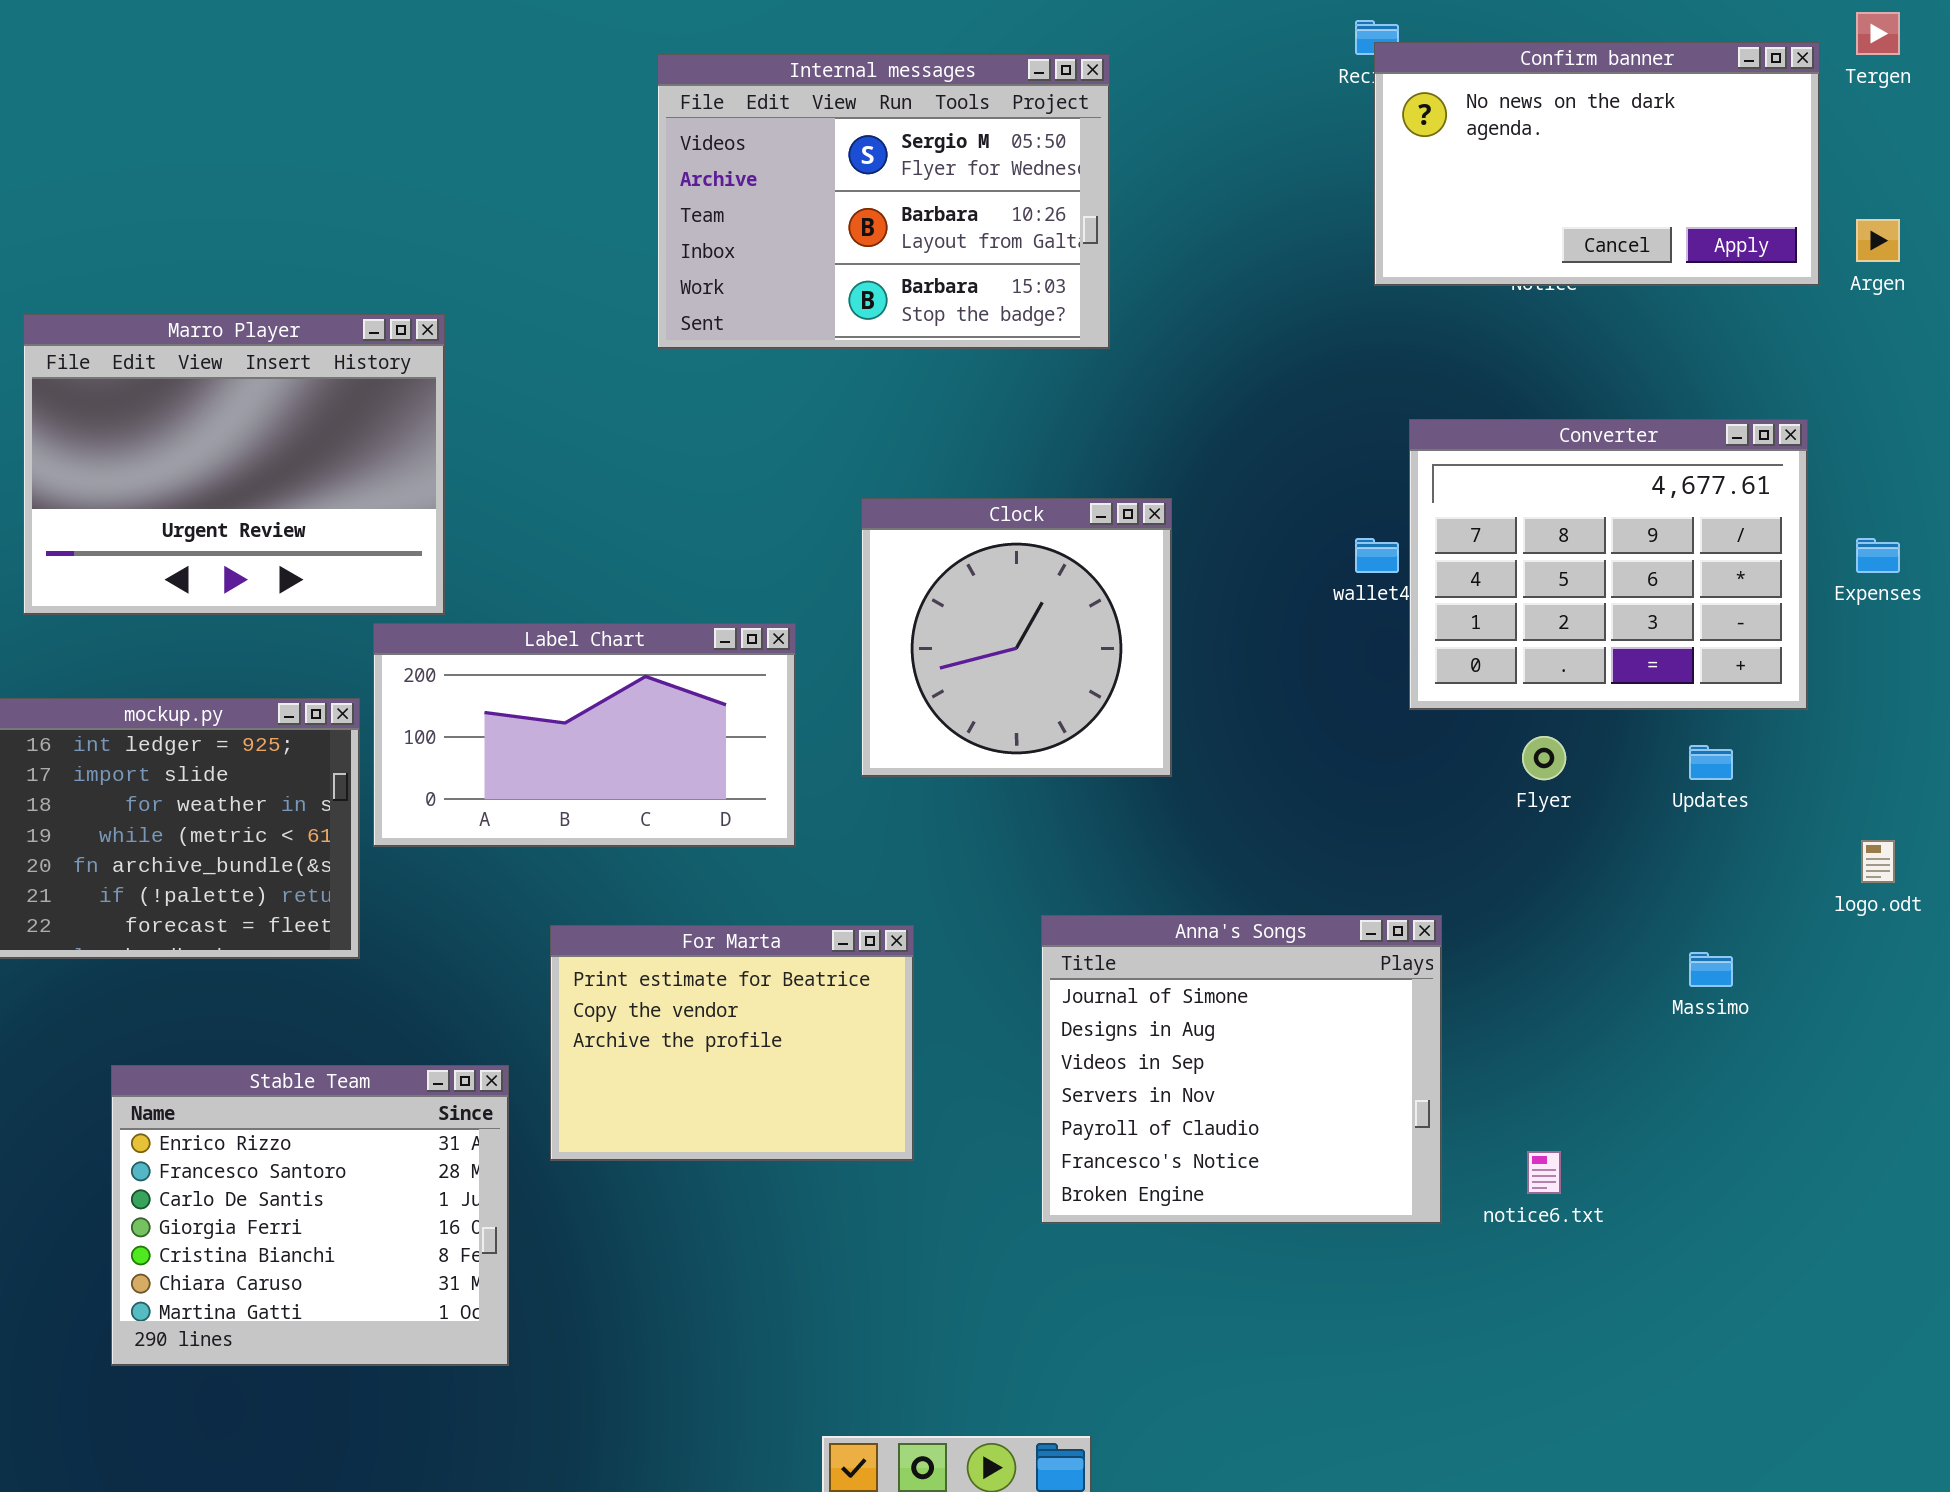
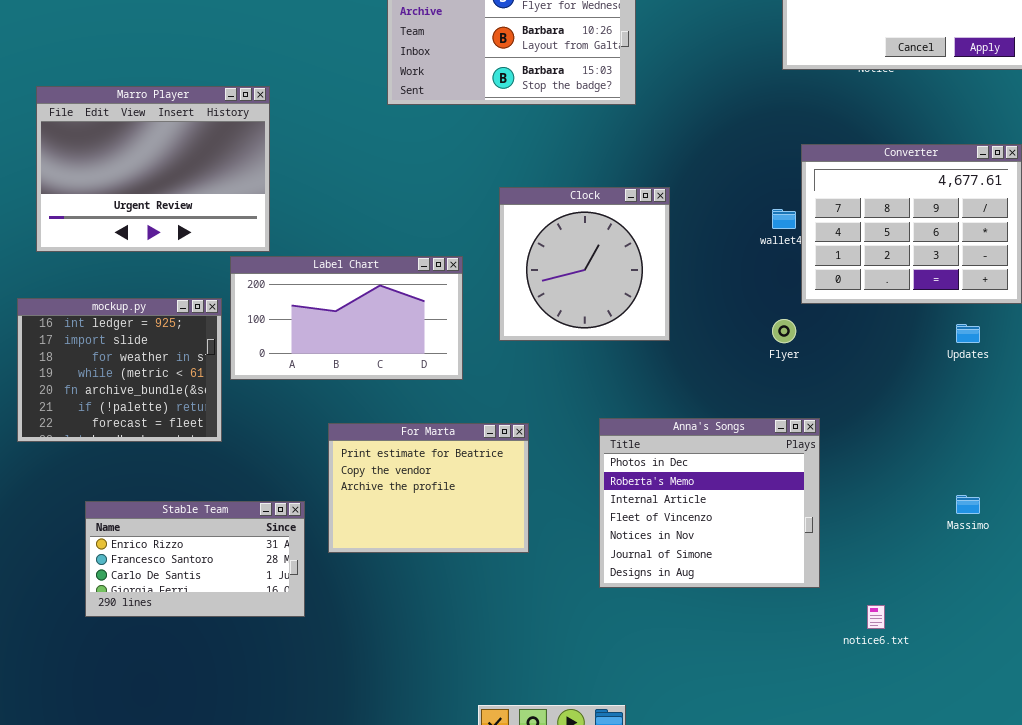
Flyer: [1522,736,1566,780] -> [772,319,796,343], moved
Anna's Songs: [1041,915,1442,1224] -> [599,418,820,588], scrolled up 5 rows
Massimo: [1689,952,1733,987] -> [956,495,980,514], moved
Stable Team: [111,1065,509,1366] -> [85,501,305,617], resized
notice6.txt: [1527,1151,1561,1194] -> [867,605,885,629], moved

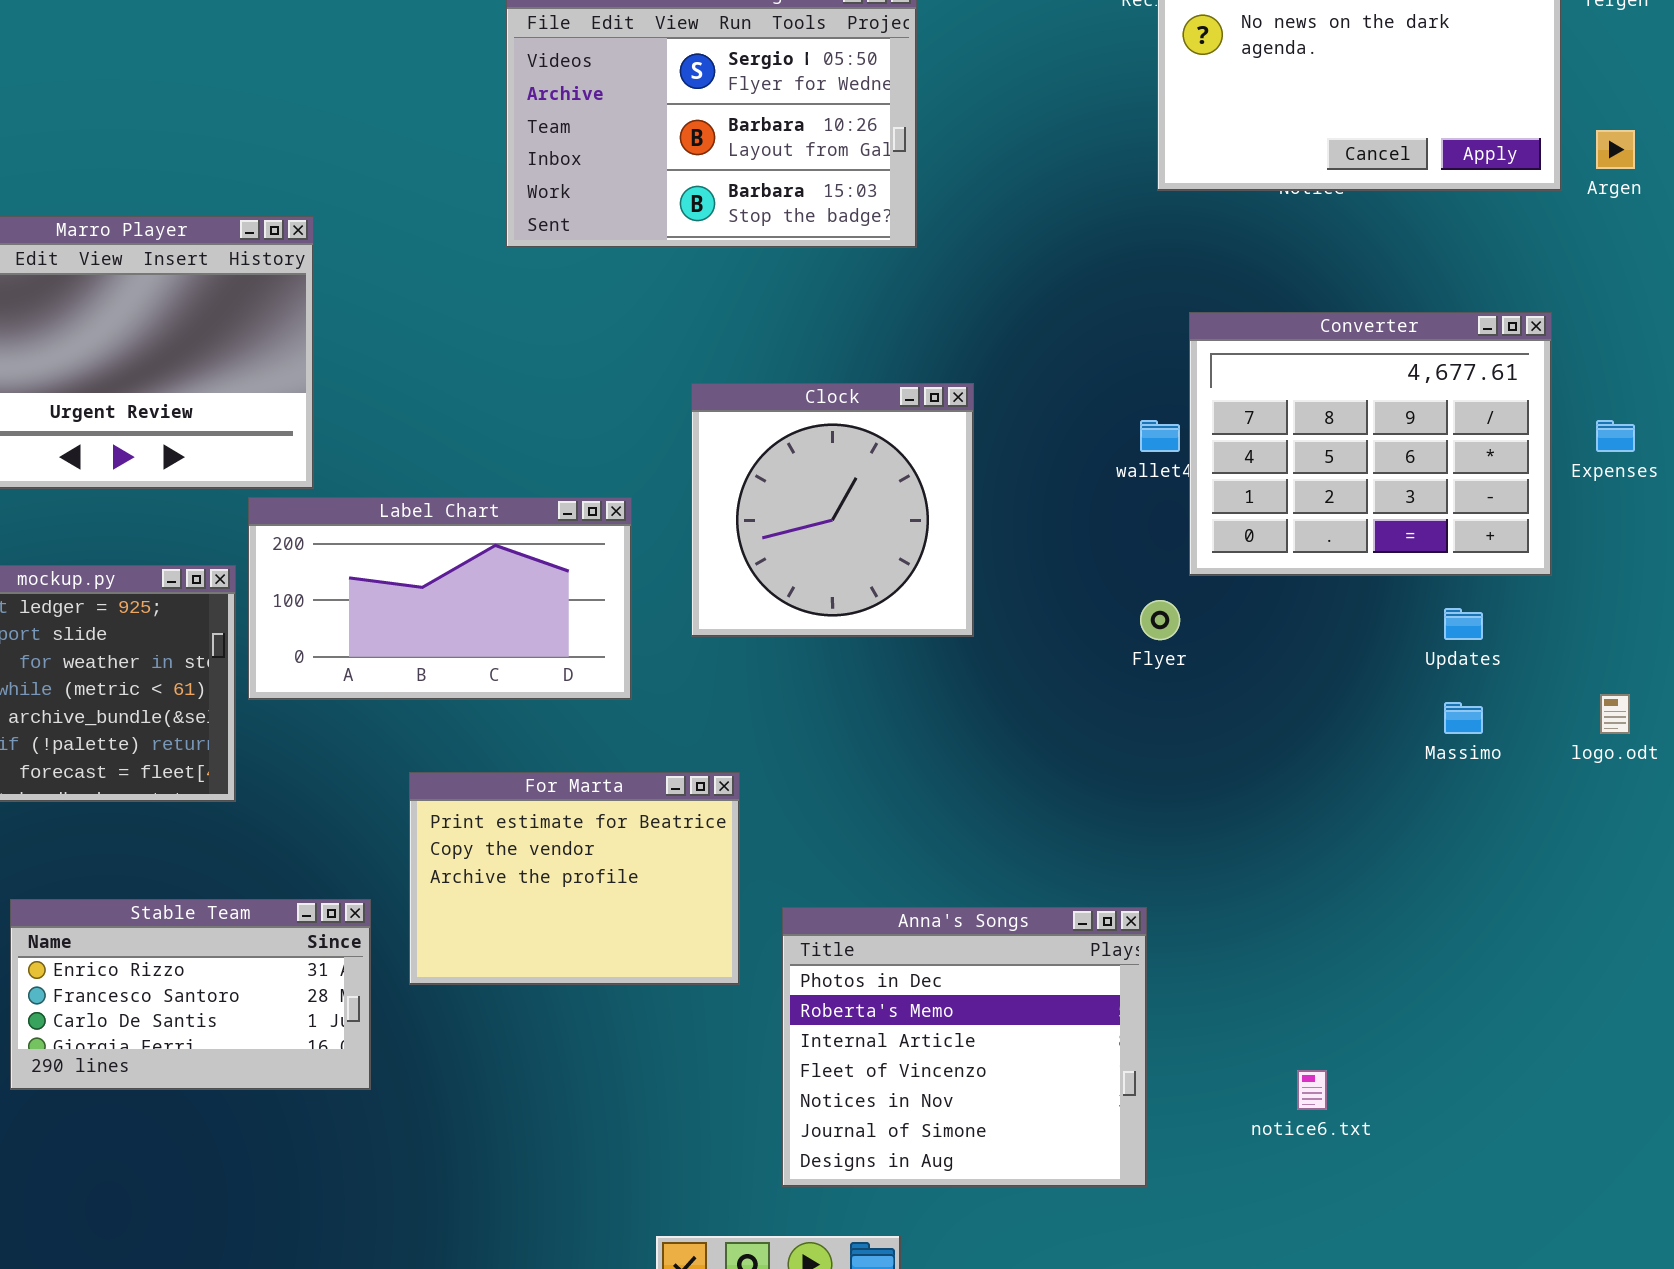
Anna's Songs: [599,418,820,588] -> [782,907,1147,1187], moved
Massimo: [956,495,980,514] -> [1444,702,1483,734], moved

